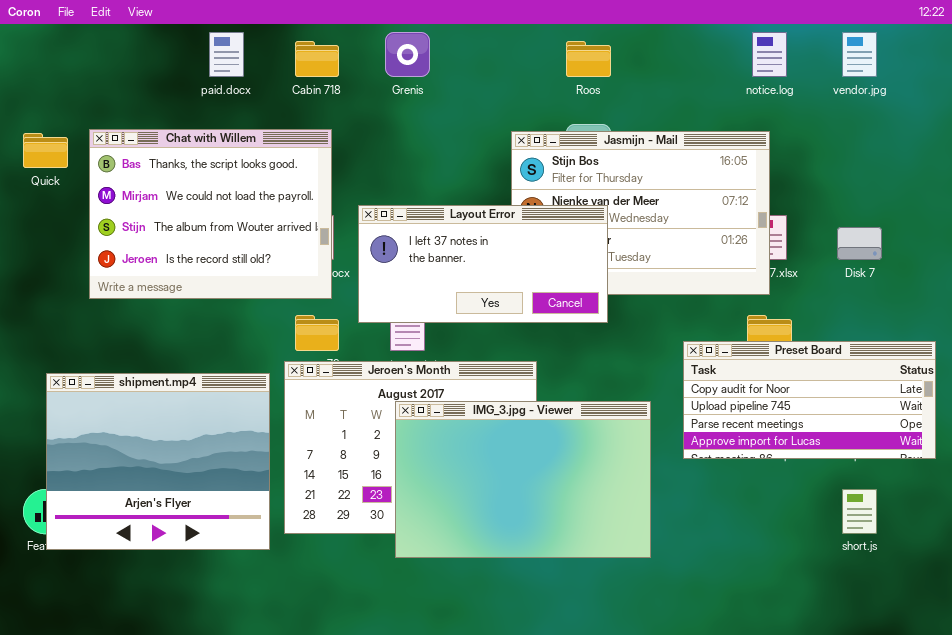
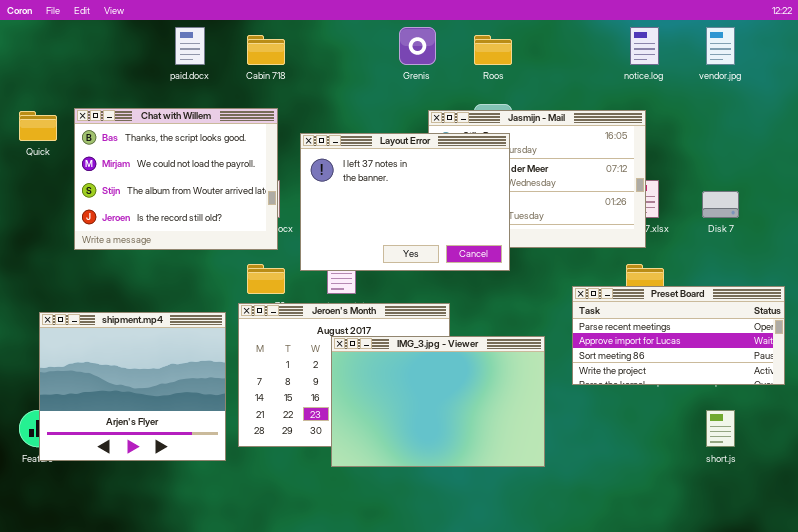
Grenis: [385,32,430,77] -> [399,27,436,65], moved
Layout Error: [358,205,608,323] -> [300,133,510,271], resized
Preset Board: [683,341,936,459] -> [572,286,785,385], scrolled down 2 rows

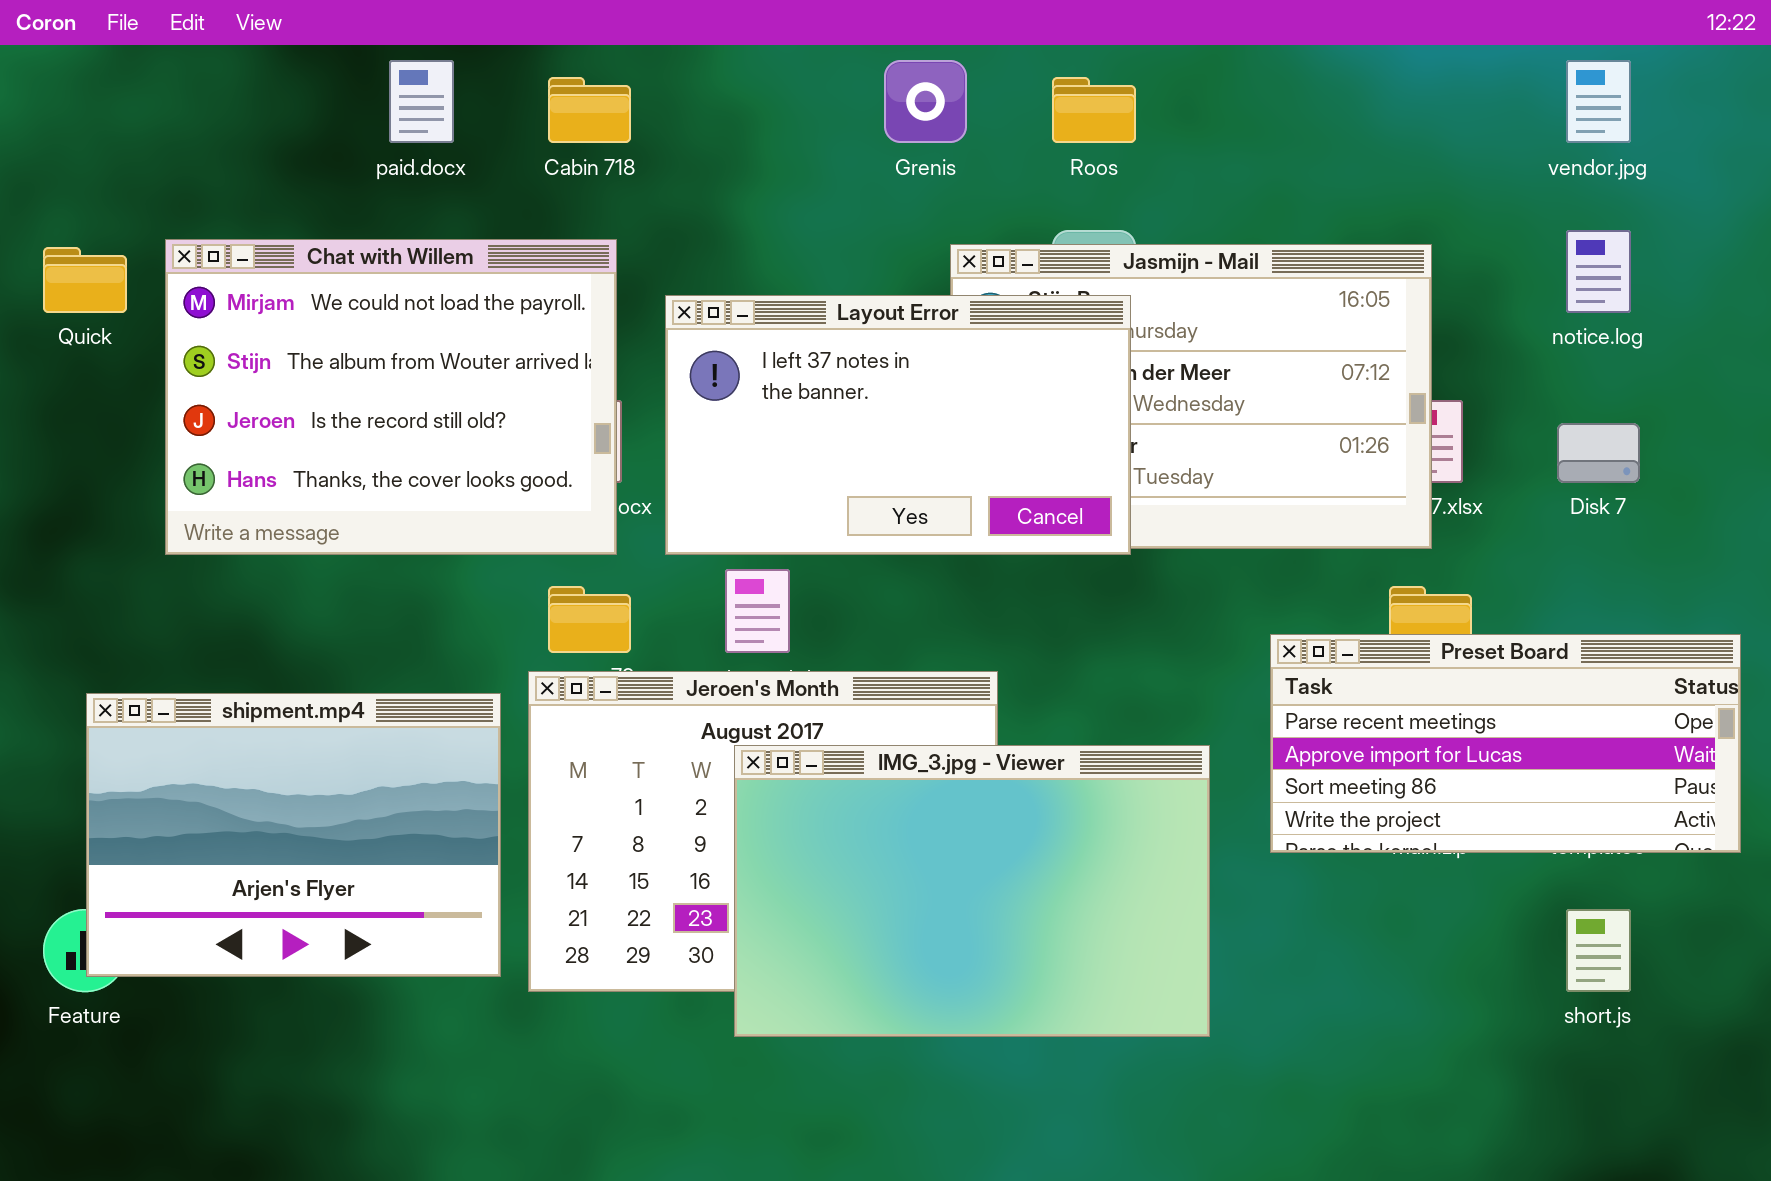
notice.log: [630,27,659,65] -> [1566,230,1631,313], moved
Chat with Willem: [74,108,278,250] -> [165,239,617,555], scrolled down 1 row
Layout Error: [300,133,510,271] -> [665,295,1131,555], resized
shipment.mp4: [39,312,226,461] -> [86,693,501,977], resized

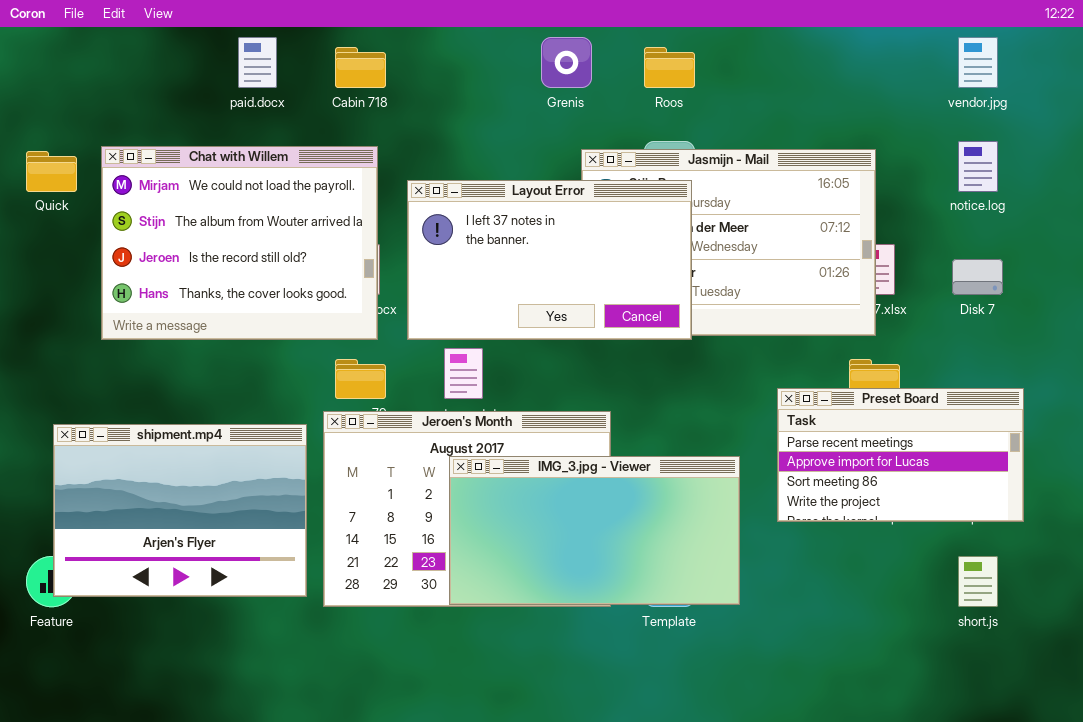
Preset Board: [1270,634,1741,853] -> [777,388,1024,522], resized
IMG_3.jpg - Viewer: [734,745,1210,1037] -> [449,456,740,605], resized

